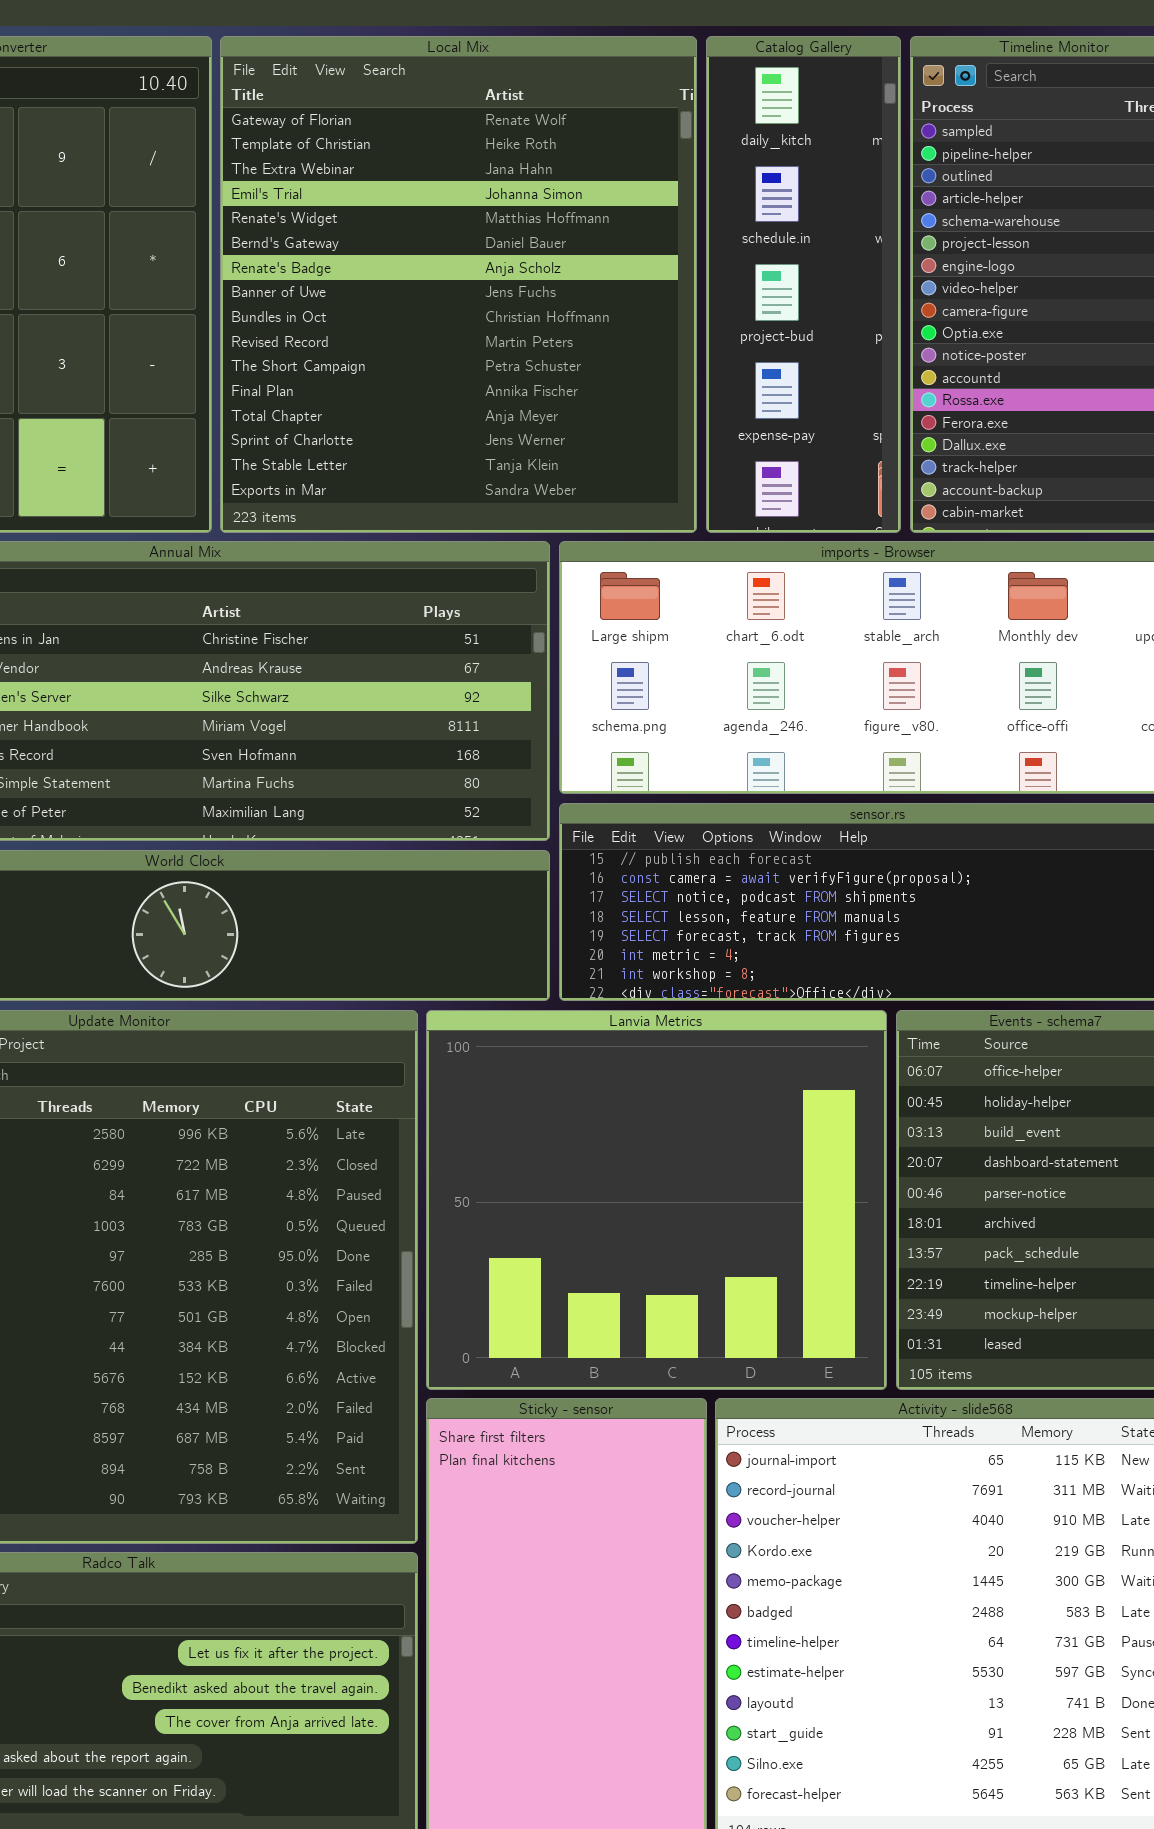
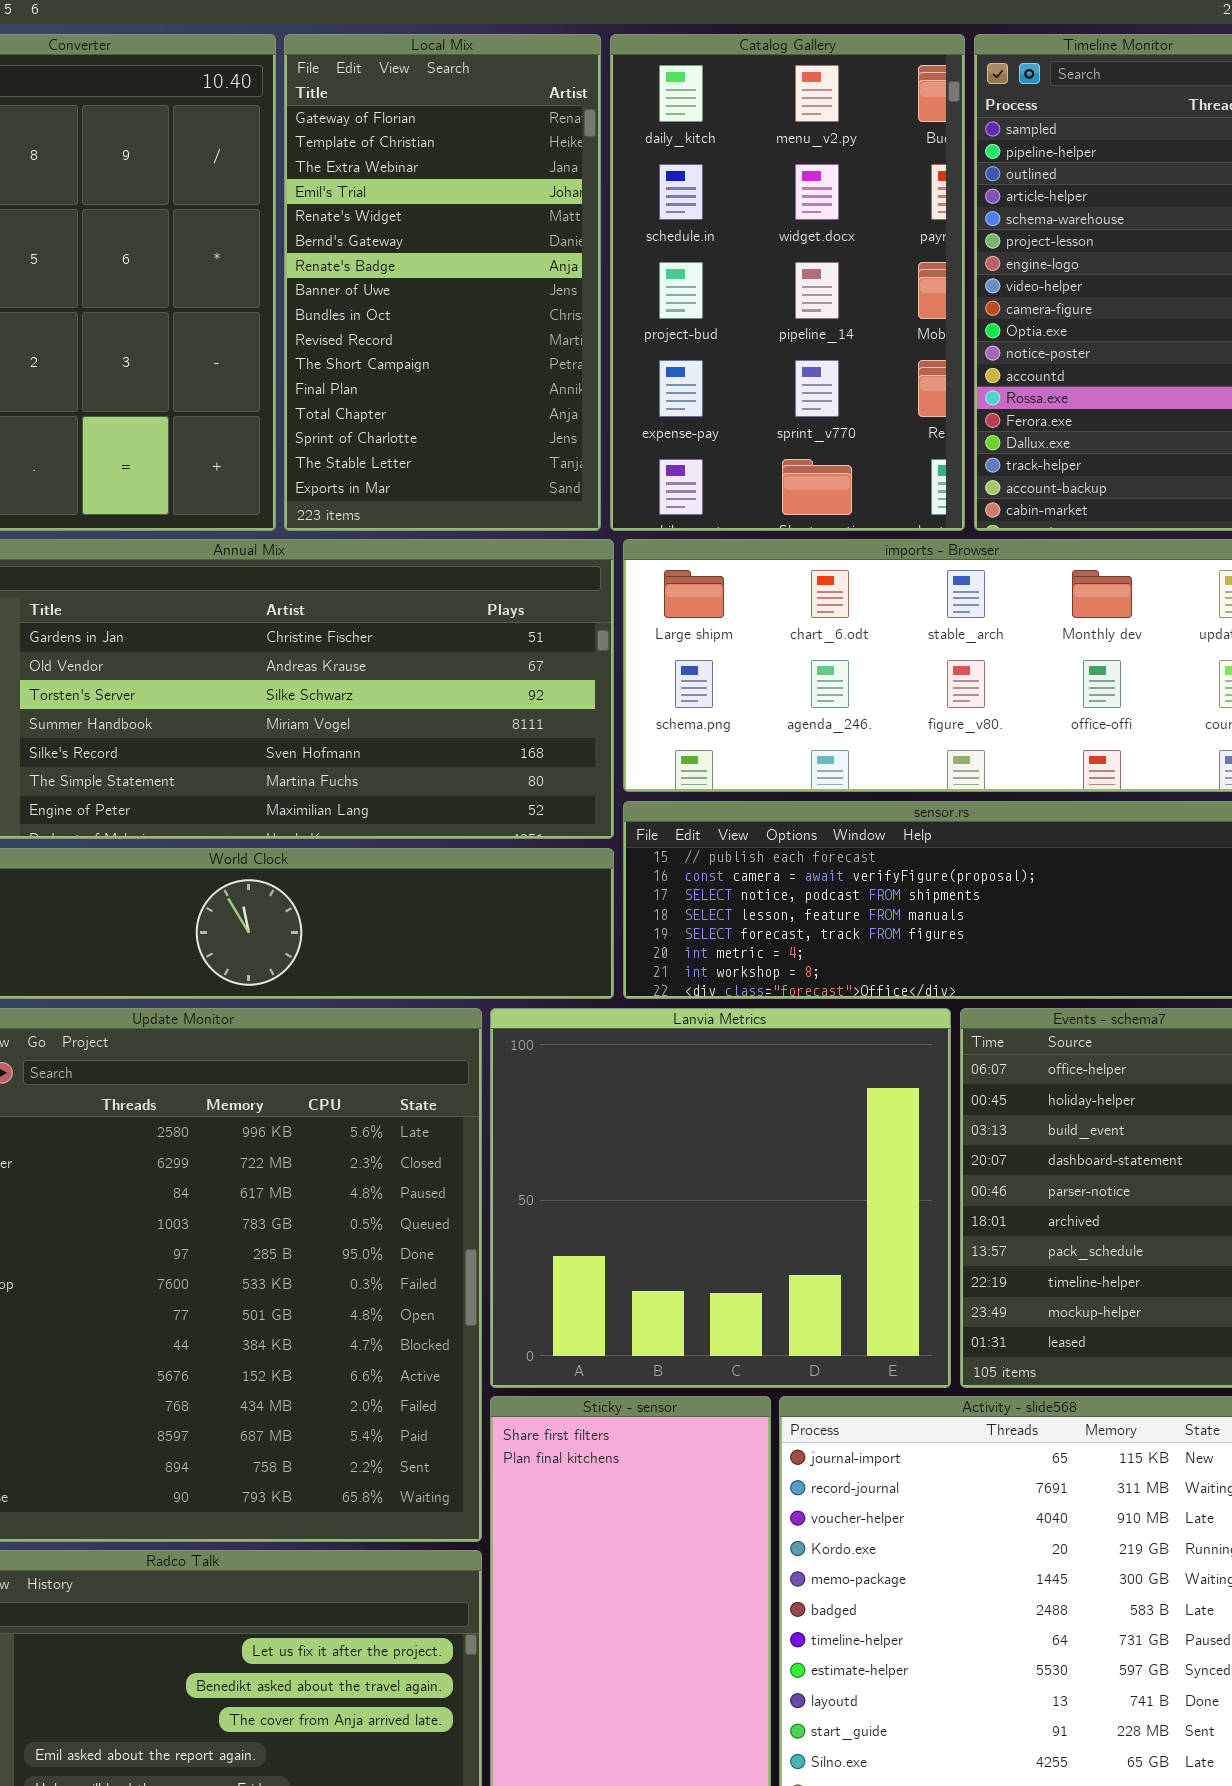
Local Mix: [220,36,697,533] -> [284,34,601,531], resized
Catalog Gallery: [706,36,901,533] -> [610,34,965,531], resized

